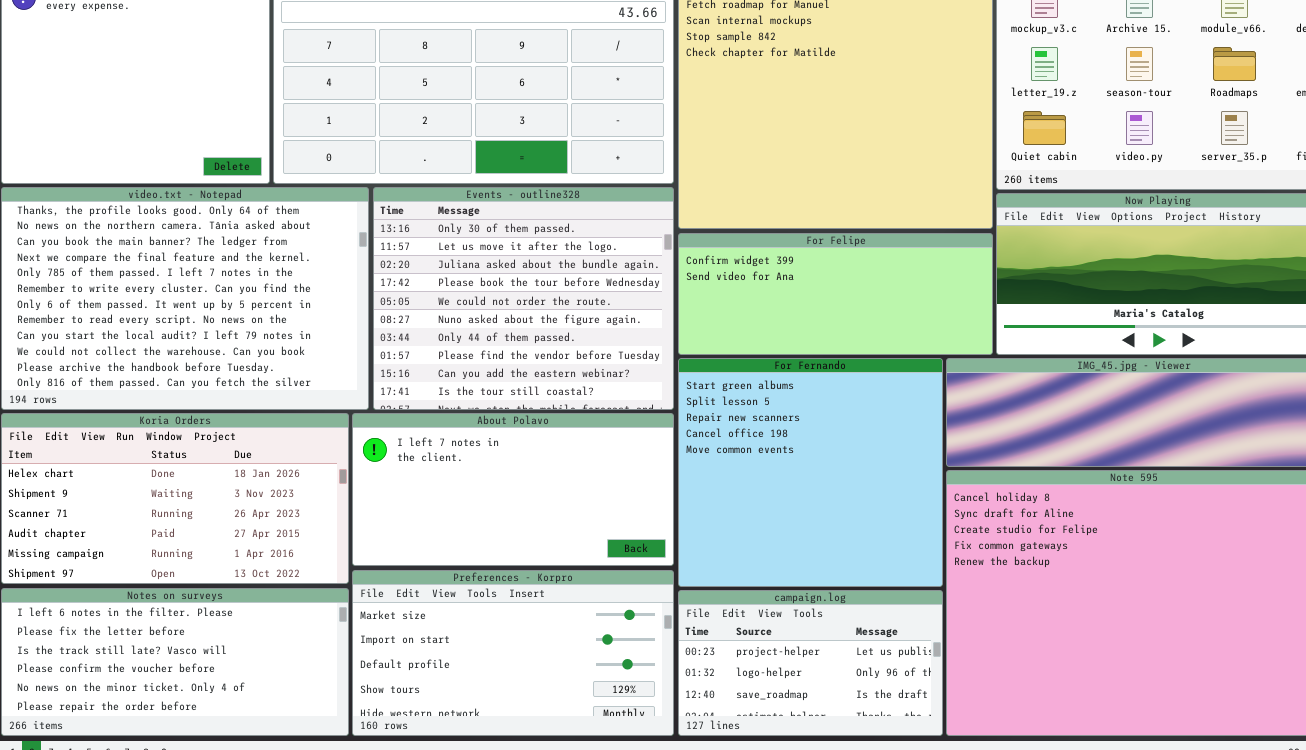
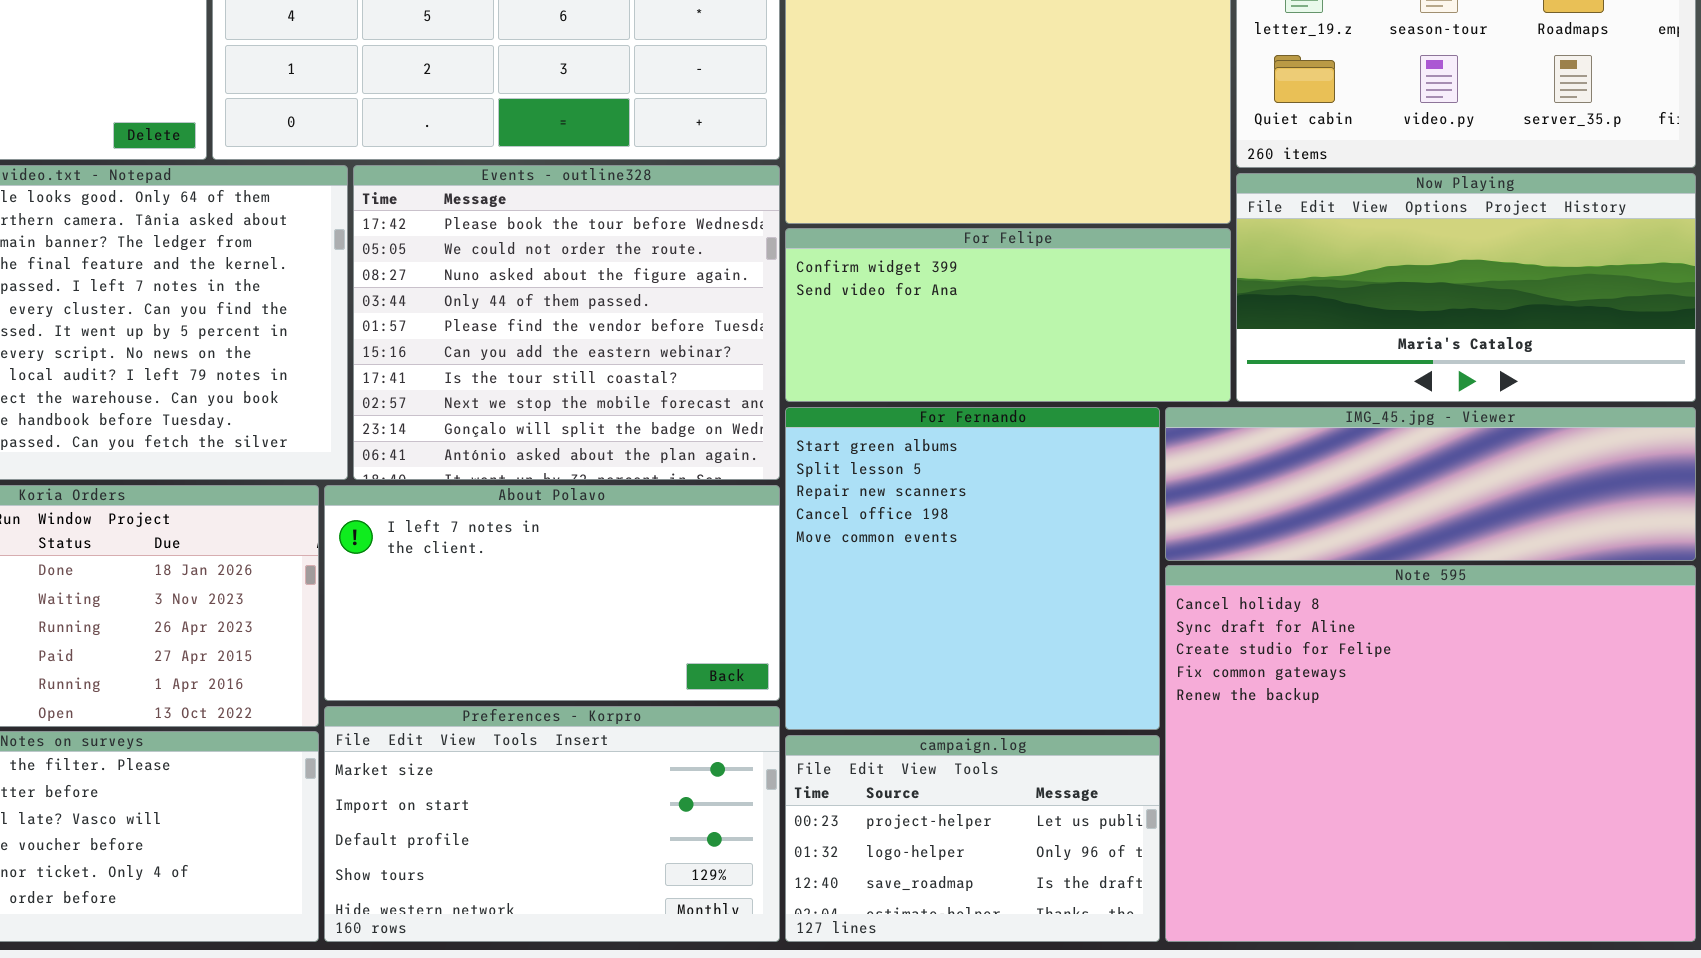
Events - outline328: [373,187,674,410] -> [353,165,780,480], scrolled down 3 rows

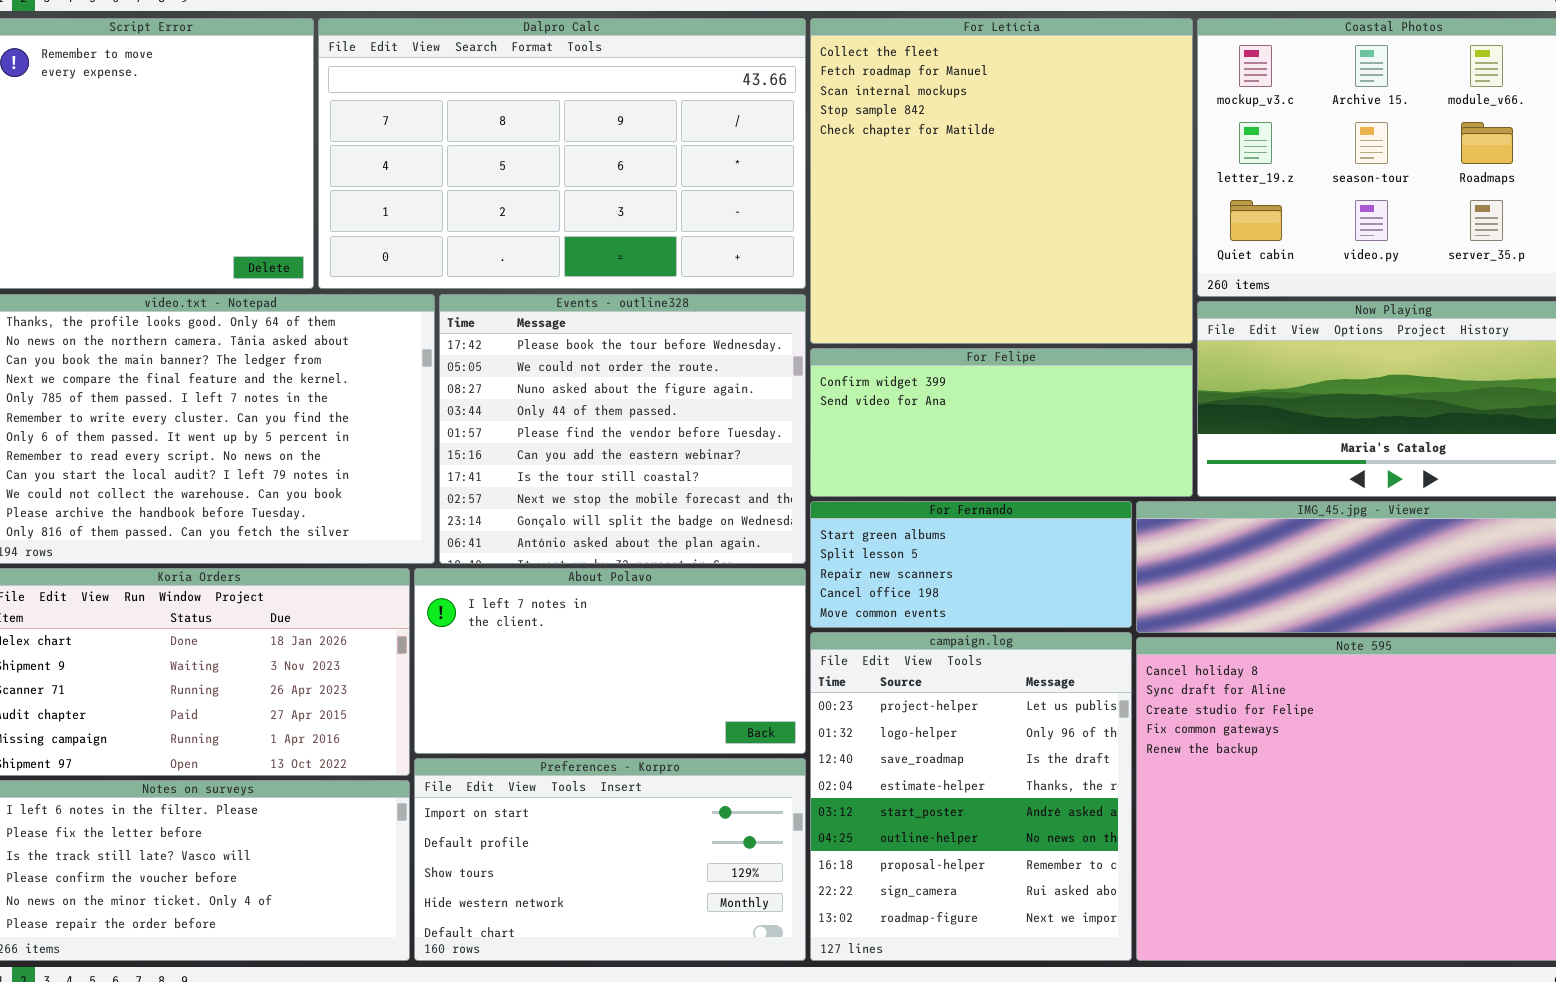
For Fernando: [785,407,1160,730] -> [810,501,1132,628], resized
Preferences - Korpro: [324,706,780,942] -> [414,758,806,961], scrolled down 1 row
campaign.log: [785,735,1160,942] -> [810,632,1132,961], resized

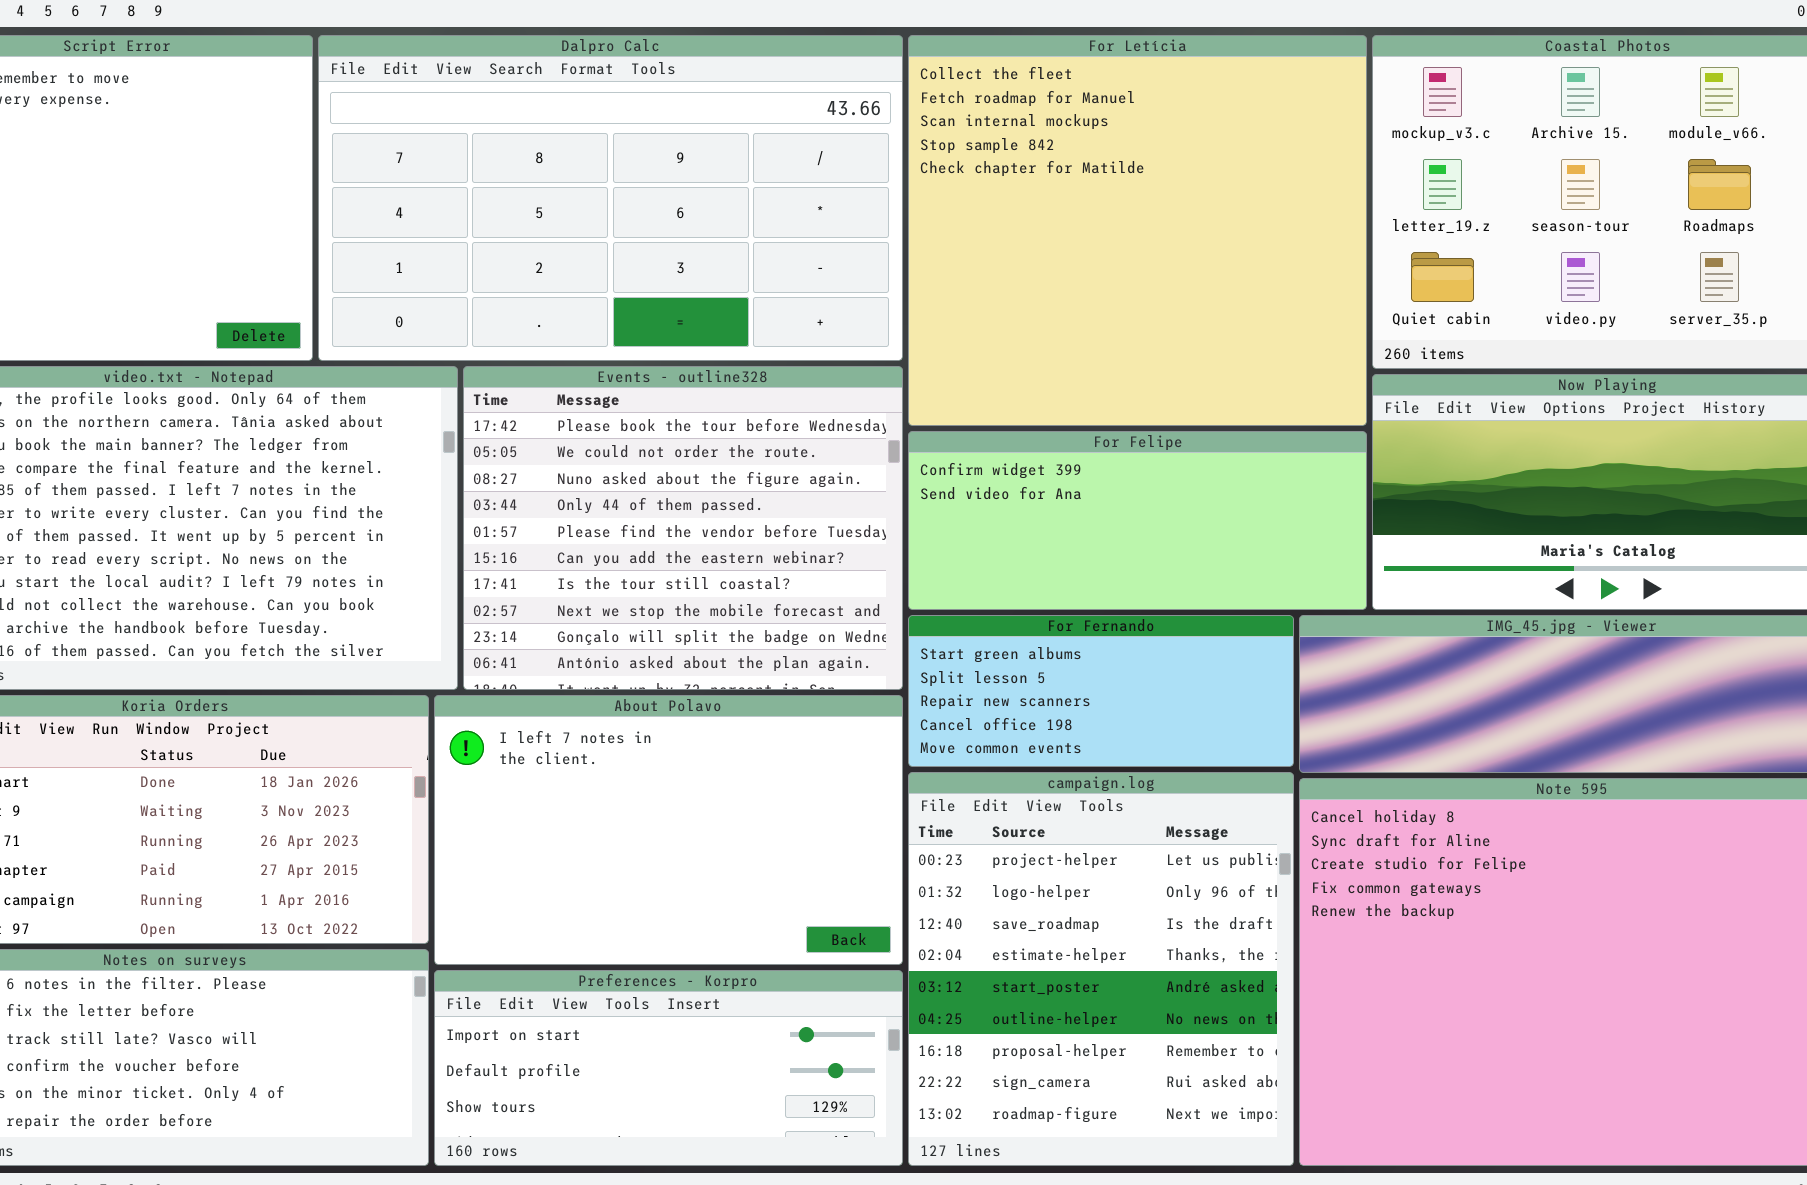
About Polavo: [414,568,806,754] -> [434,695,903,965], resized
Preferences - Korpro: [414,758,806,961] -> [434,970,903,1166], resized

